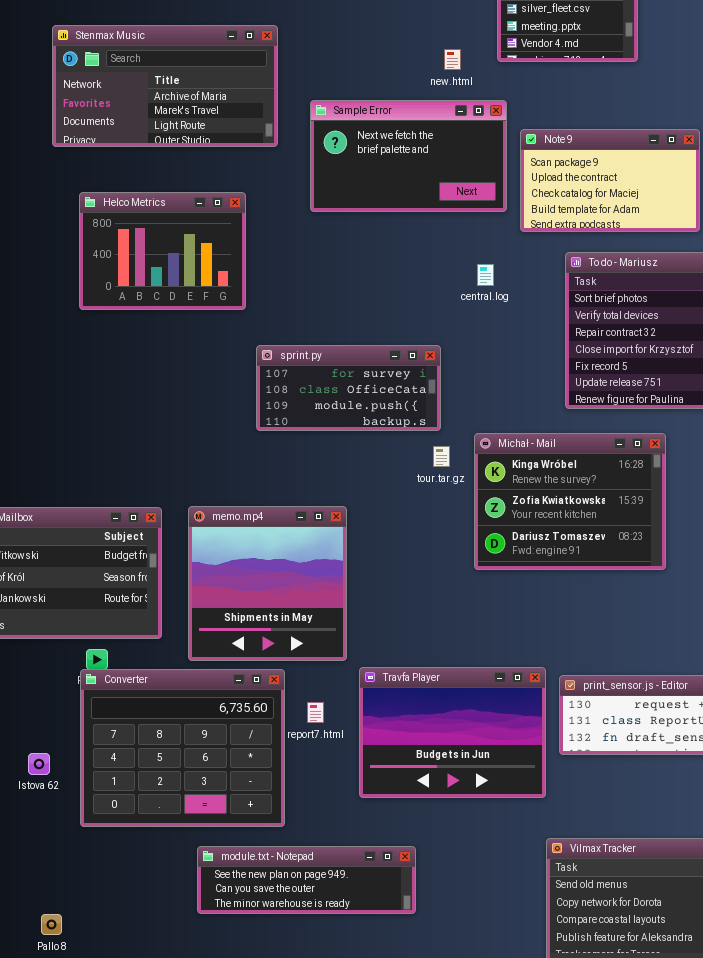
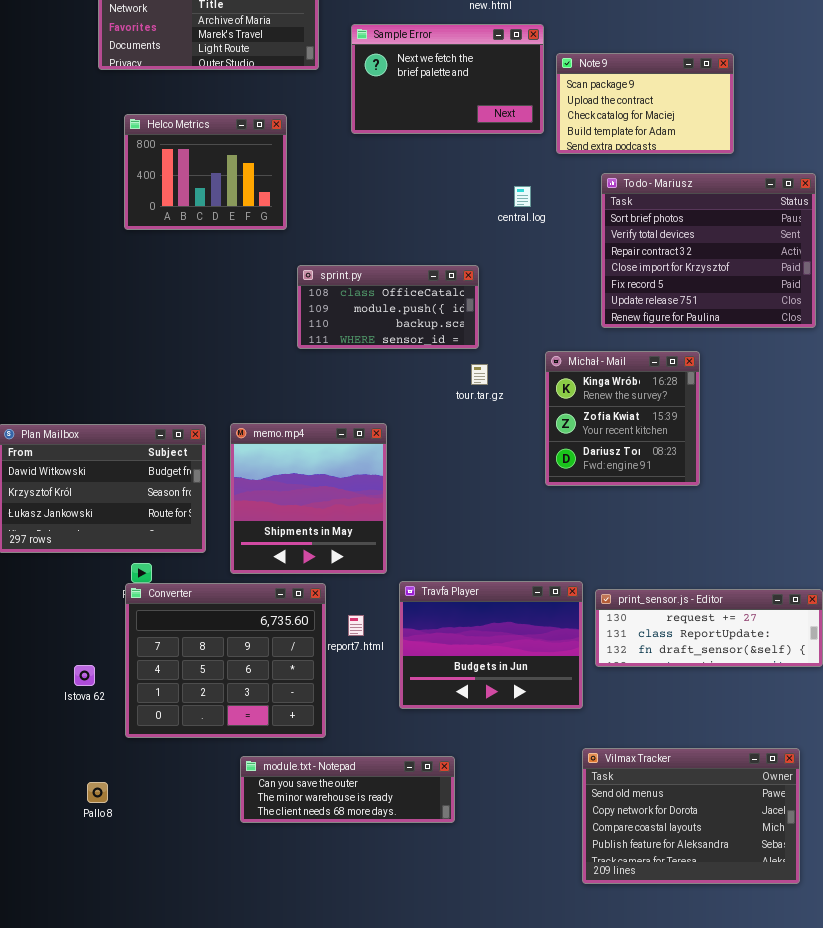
sprint.py: [256,345,441,431] -> [297,265,479,349], scrolled down 1 row
Michał - Mail: [474,433,666,570] -> [545,351,700,486], resized
module.txt - Notepad: [197,846,416,914] -> [240,756,455,823], scrolled down 1 row
Pallo 8: [41,914,62,935] -> [87,782,108,803], moved

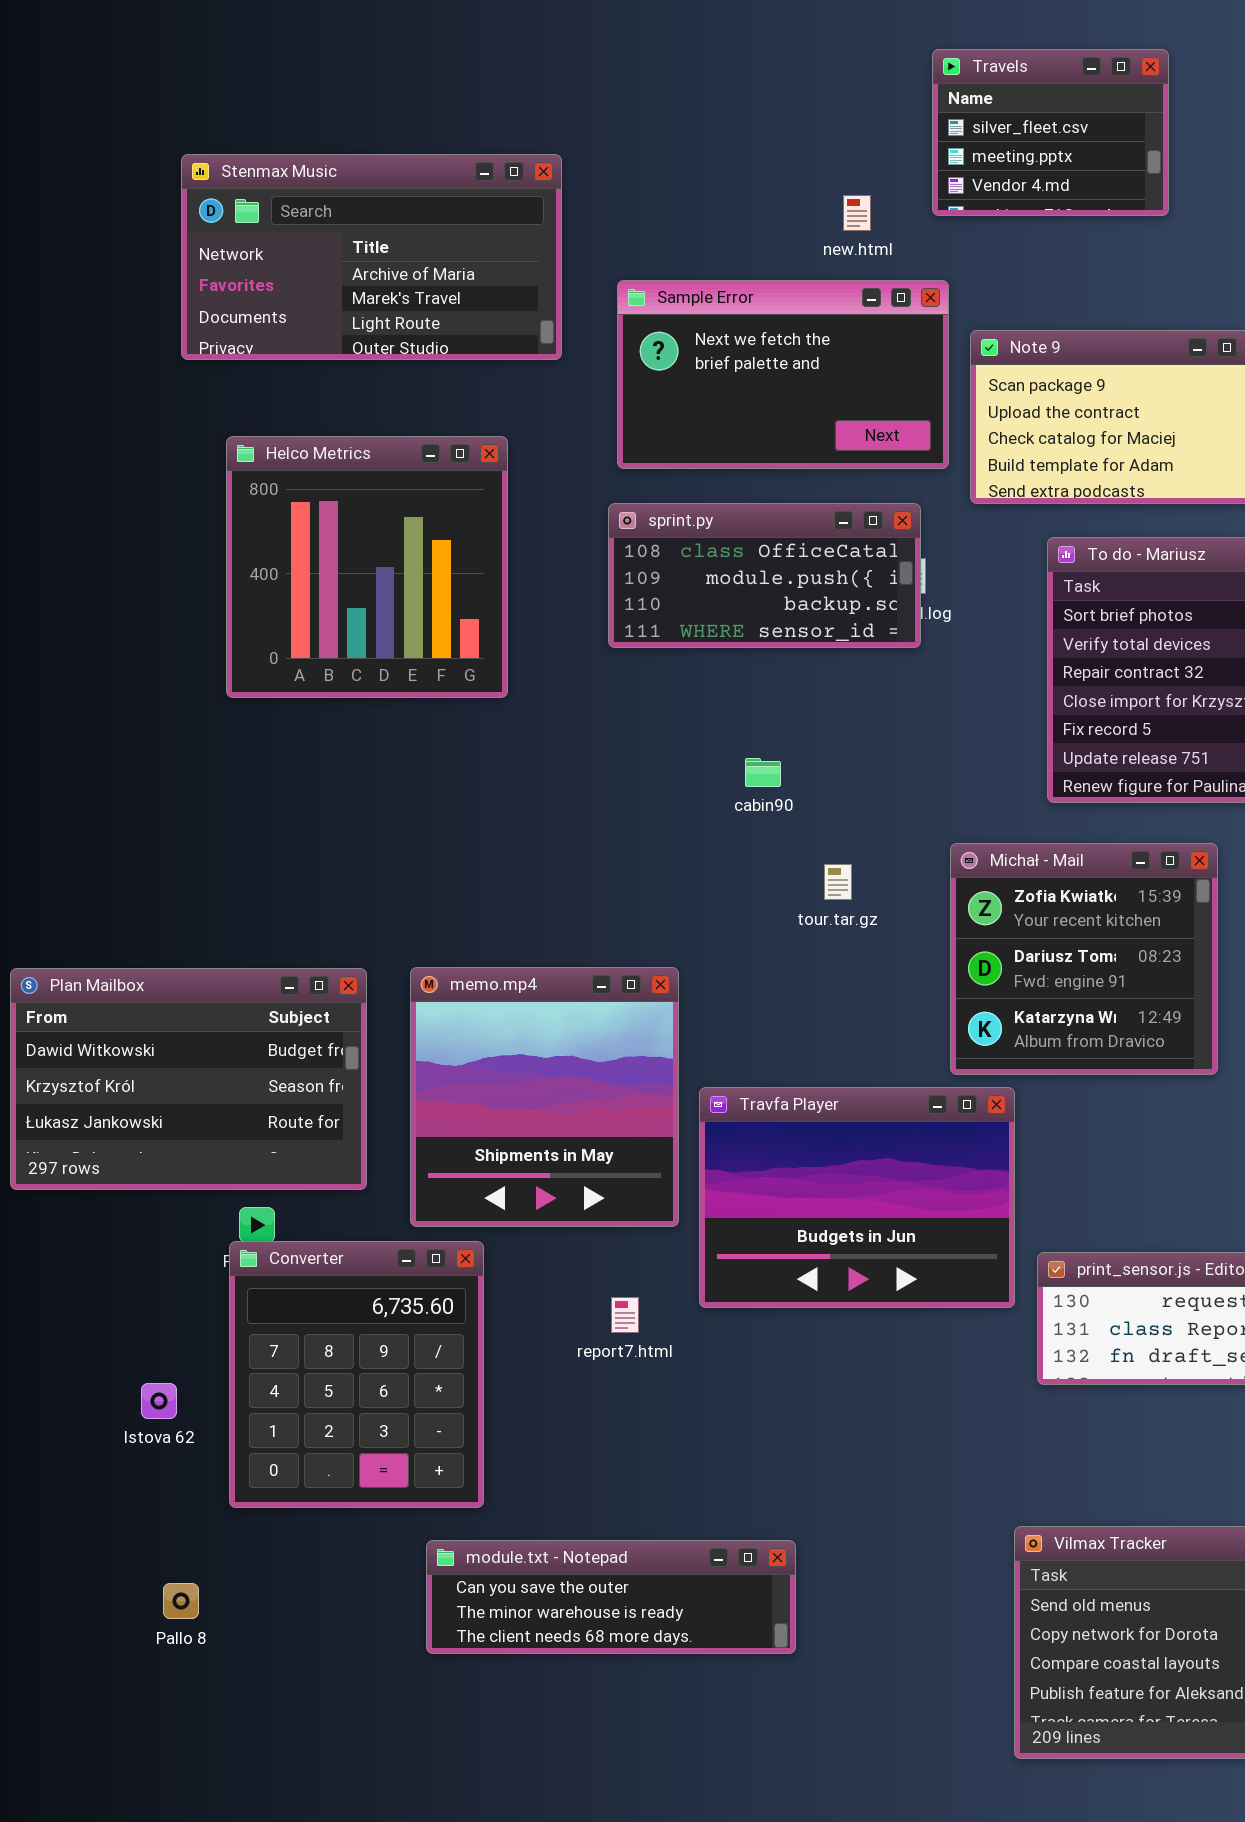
Helco Metrics: [124,114,287,230] -> [226,436,508,698], resized
sprint.py: [297,265,479,349] -> [608,503,921,648], moved
Michał - Mail: [545,351,700,486] -> [950,843,1218,1075], scrolled down 1 row
Travfa Player: [399,581,583,709] -> [699,1087,1015,1308], moved
Converter: [125,583,326,738] -> [229,1241,484,1508], resized

